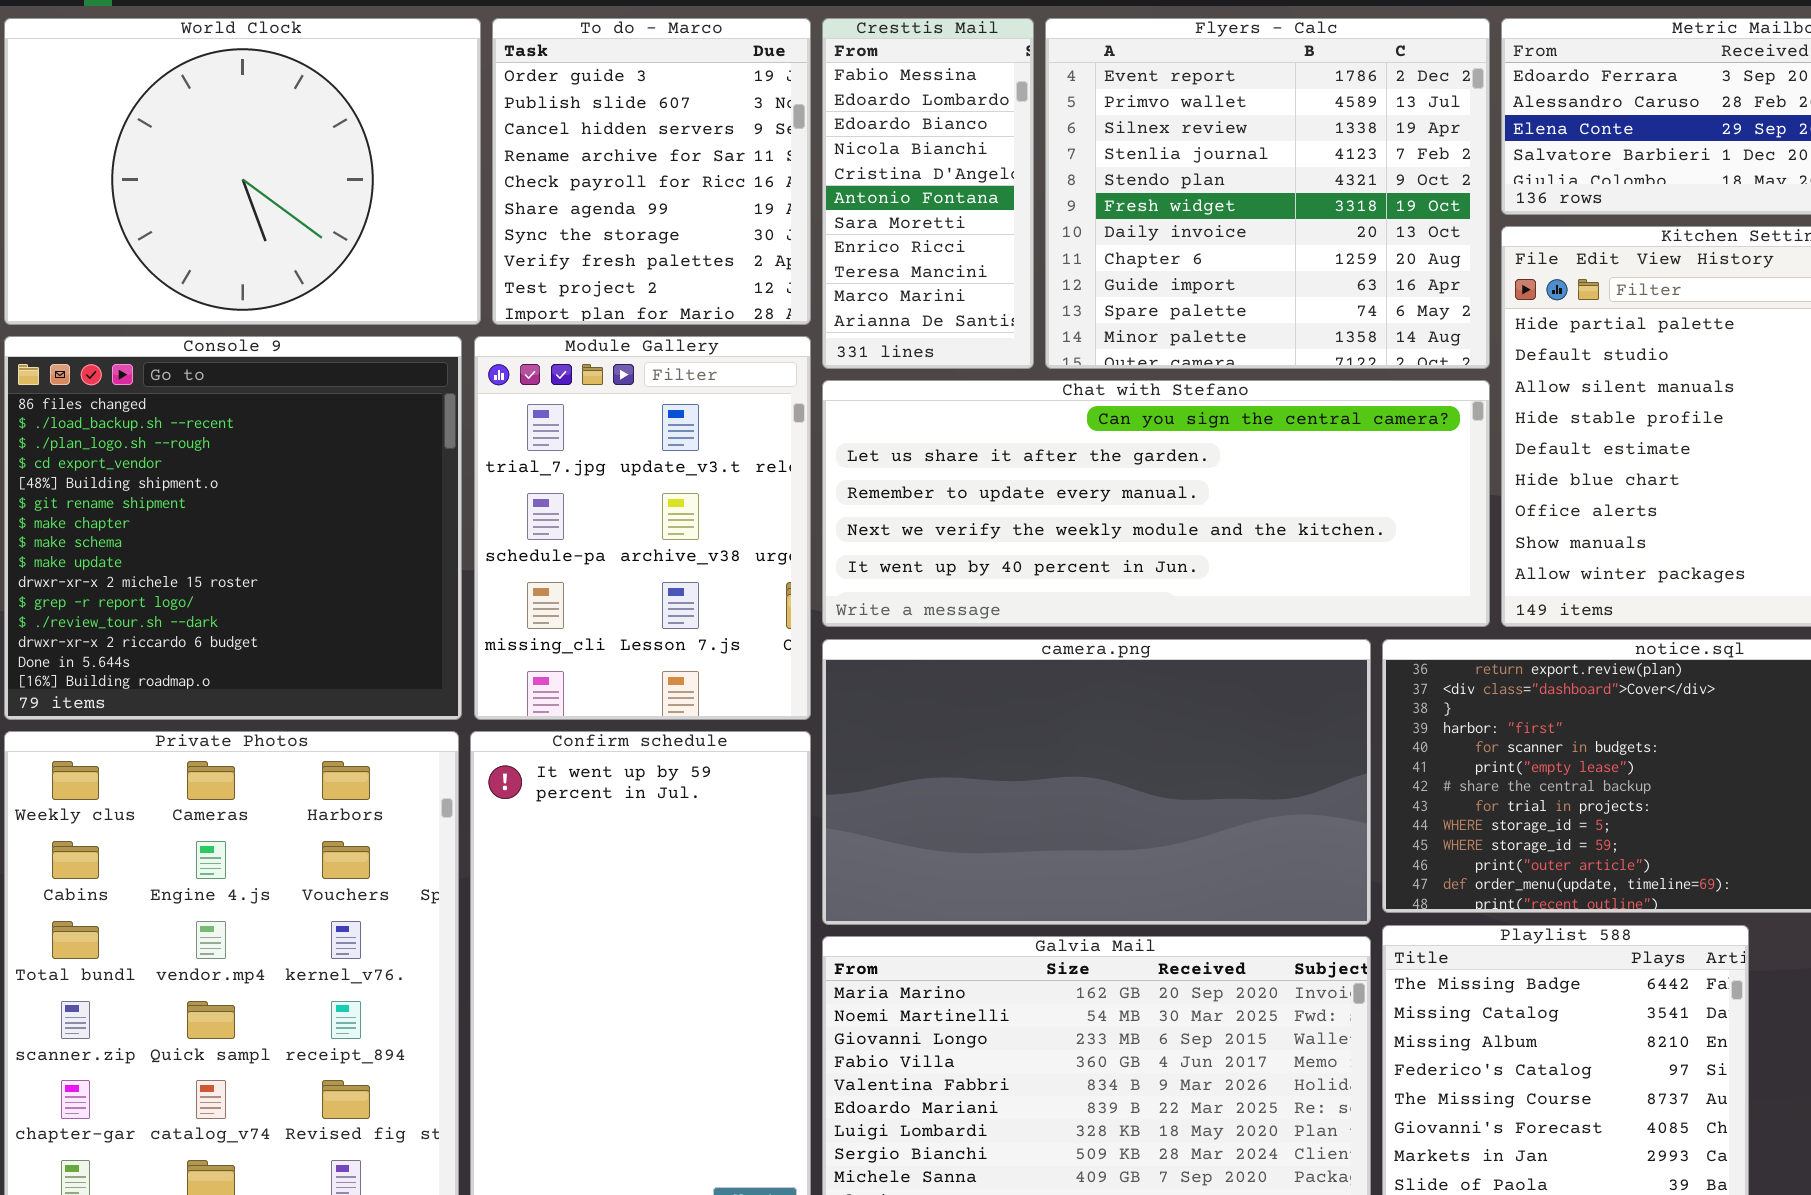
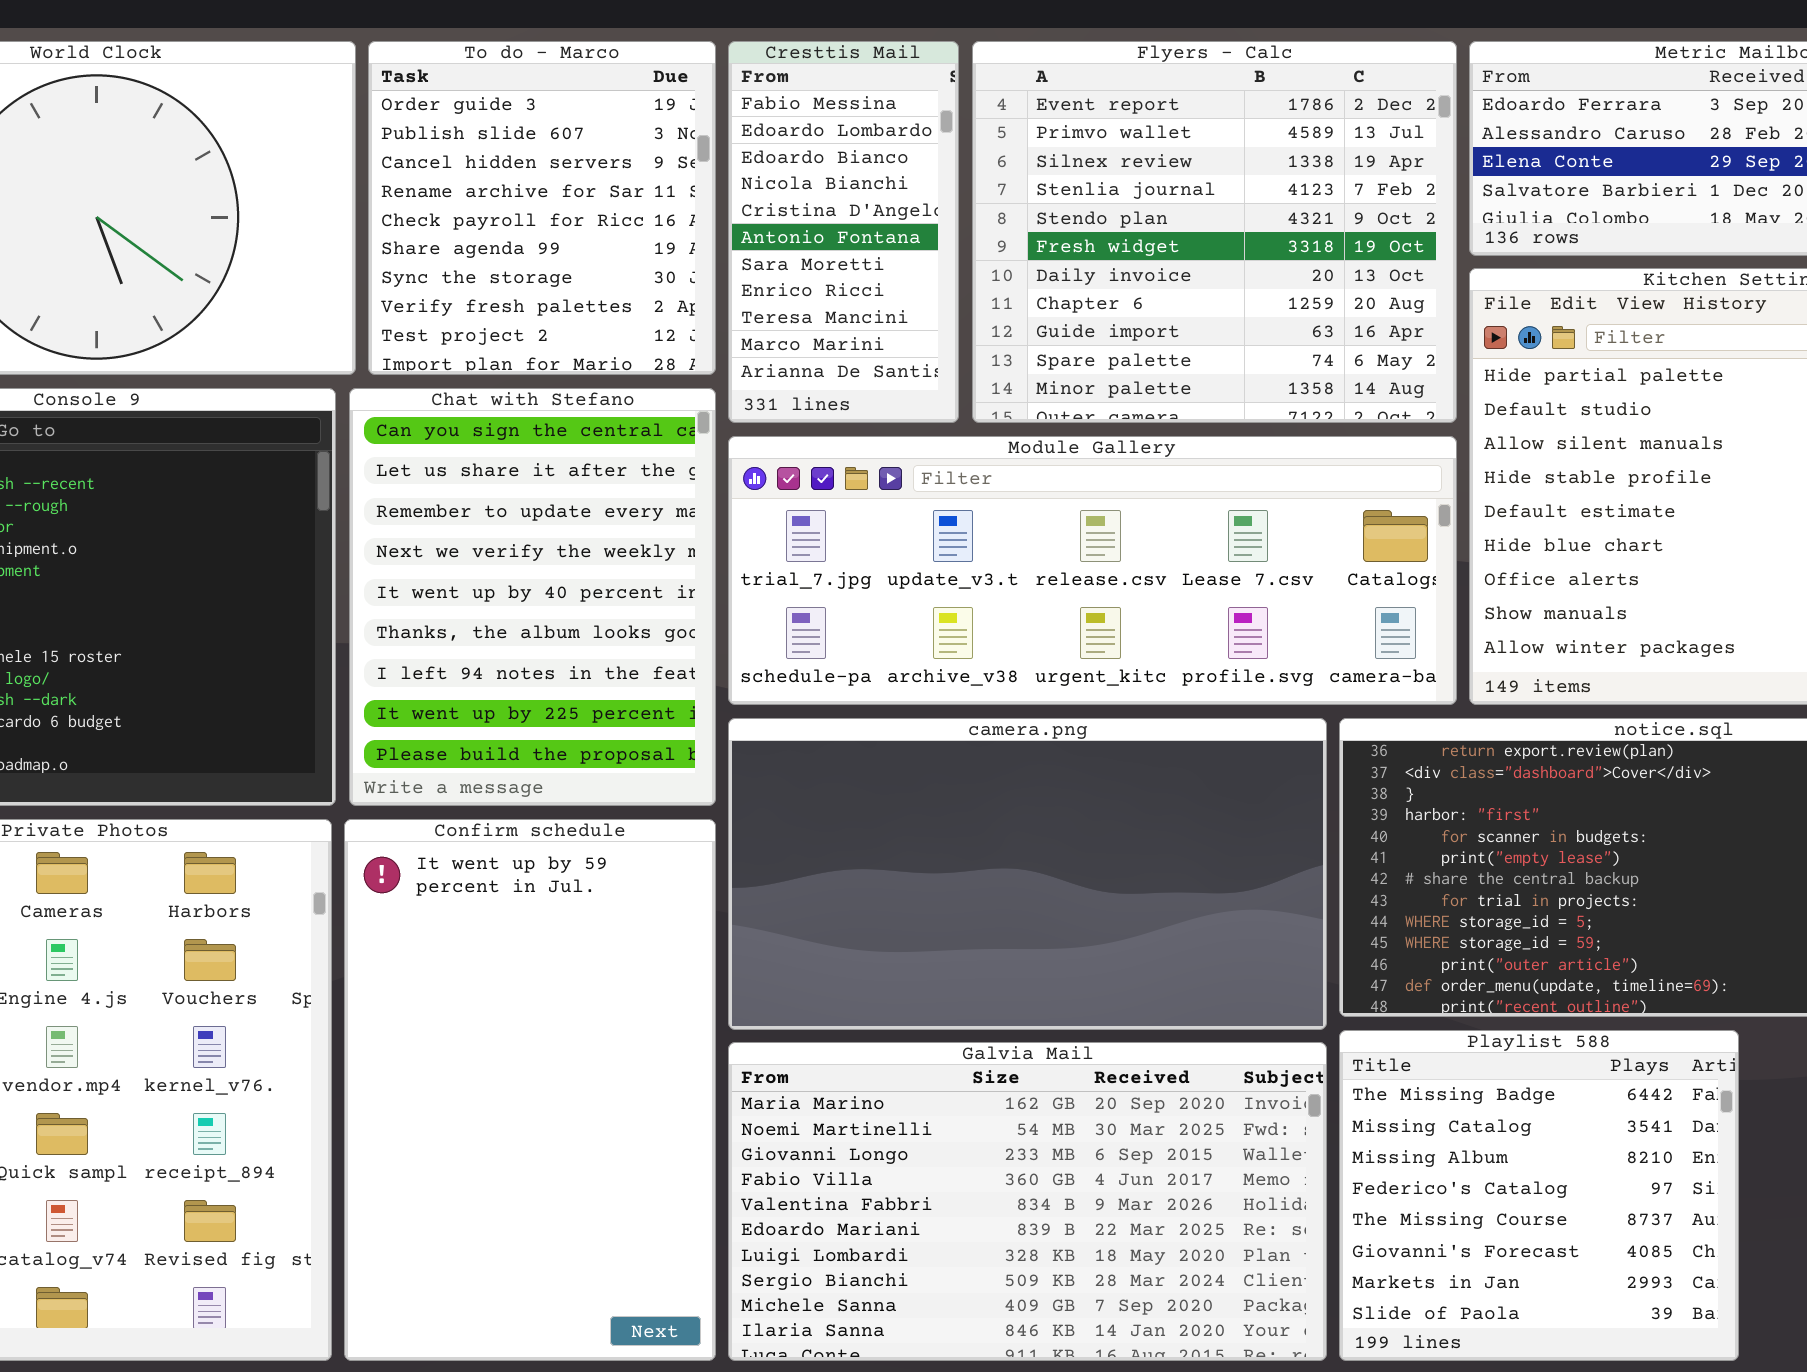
Module Gallery: [474,336,811,720] -> [728,436,1457,705], moved, resized
Chat with Stefano: [822,380,1490,627] -> [349,388,716,806], moved, resized

